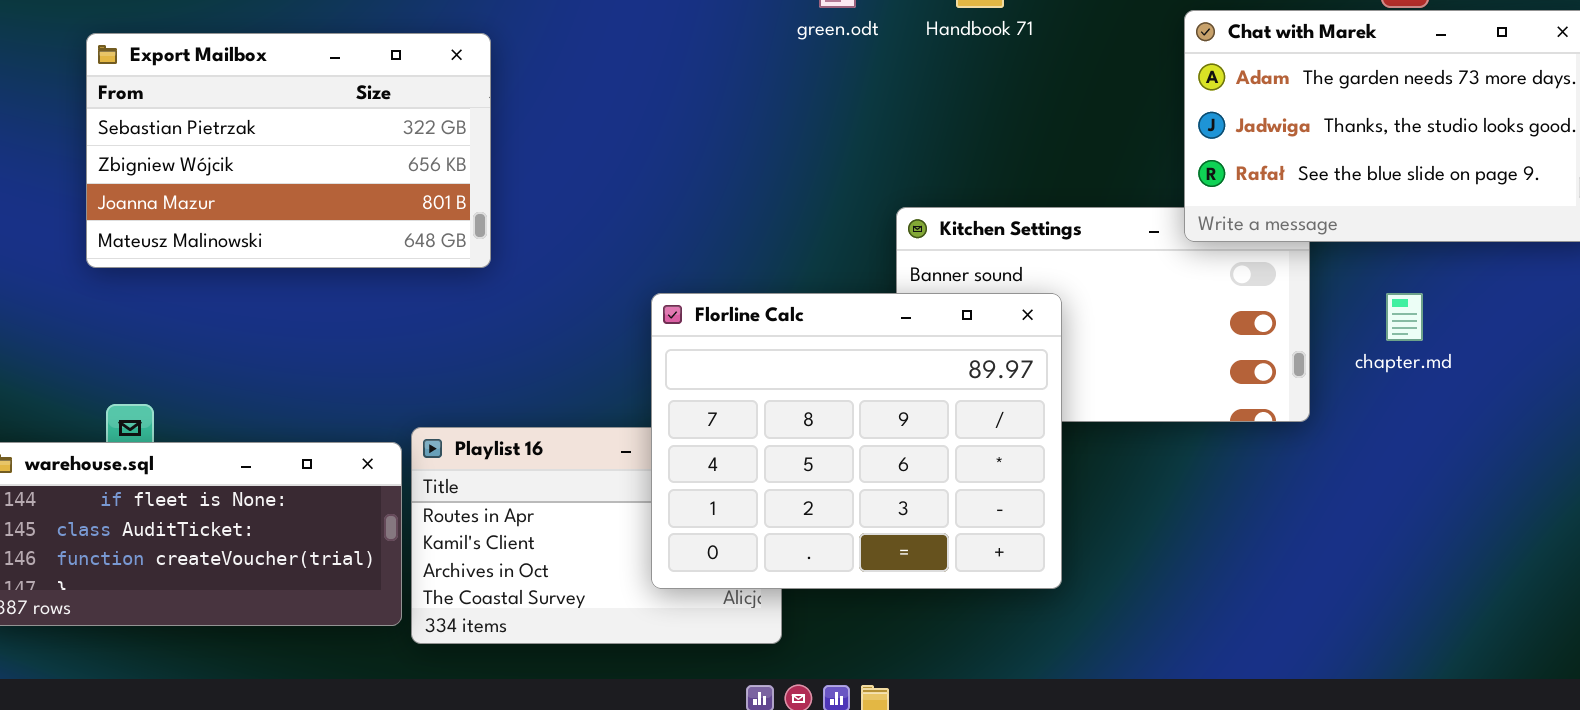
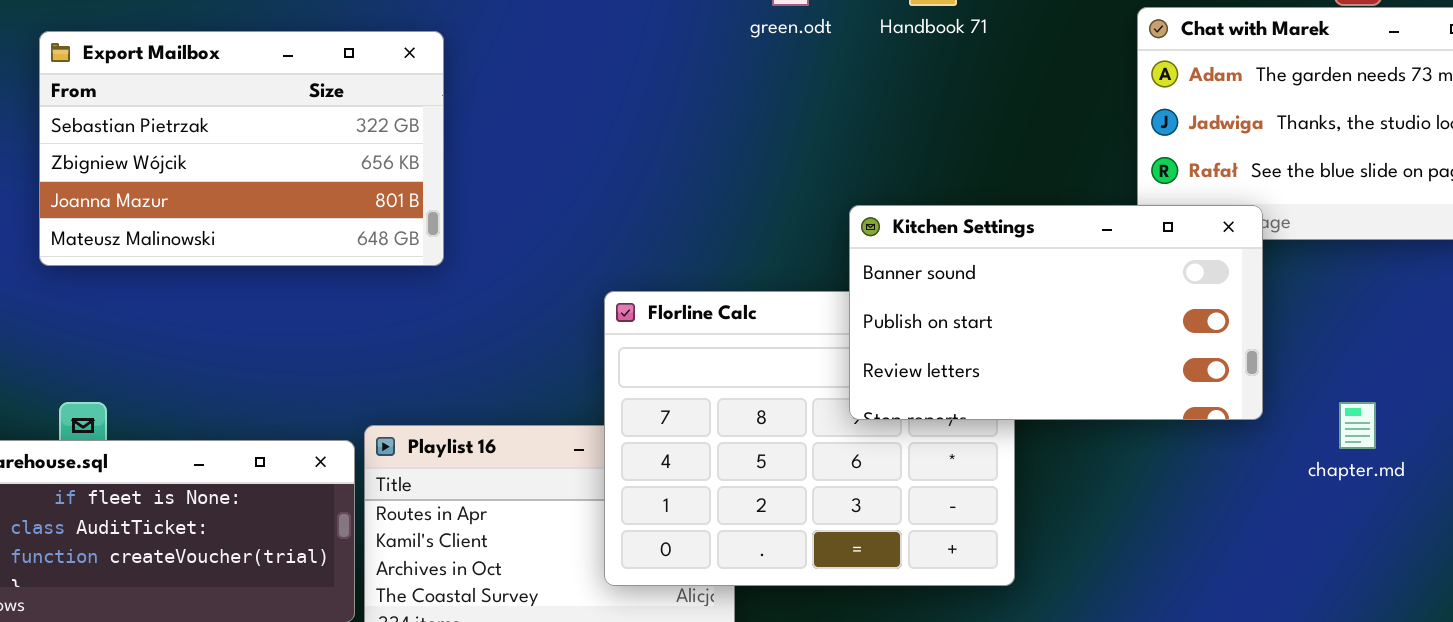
Kitchen Settings: [896,207,1310,422] -> [849,205,1263,420], raised
chapter.md: [1386,293,1423,341] -> [1339,402,1376,449], moved

